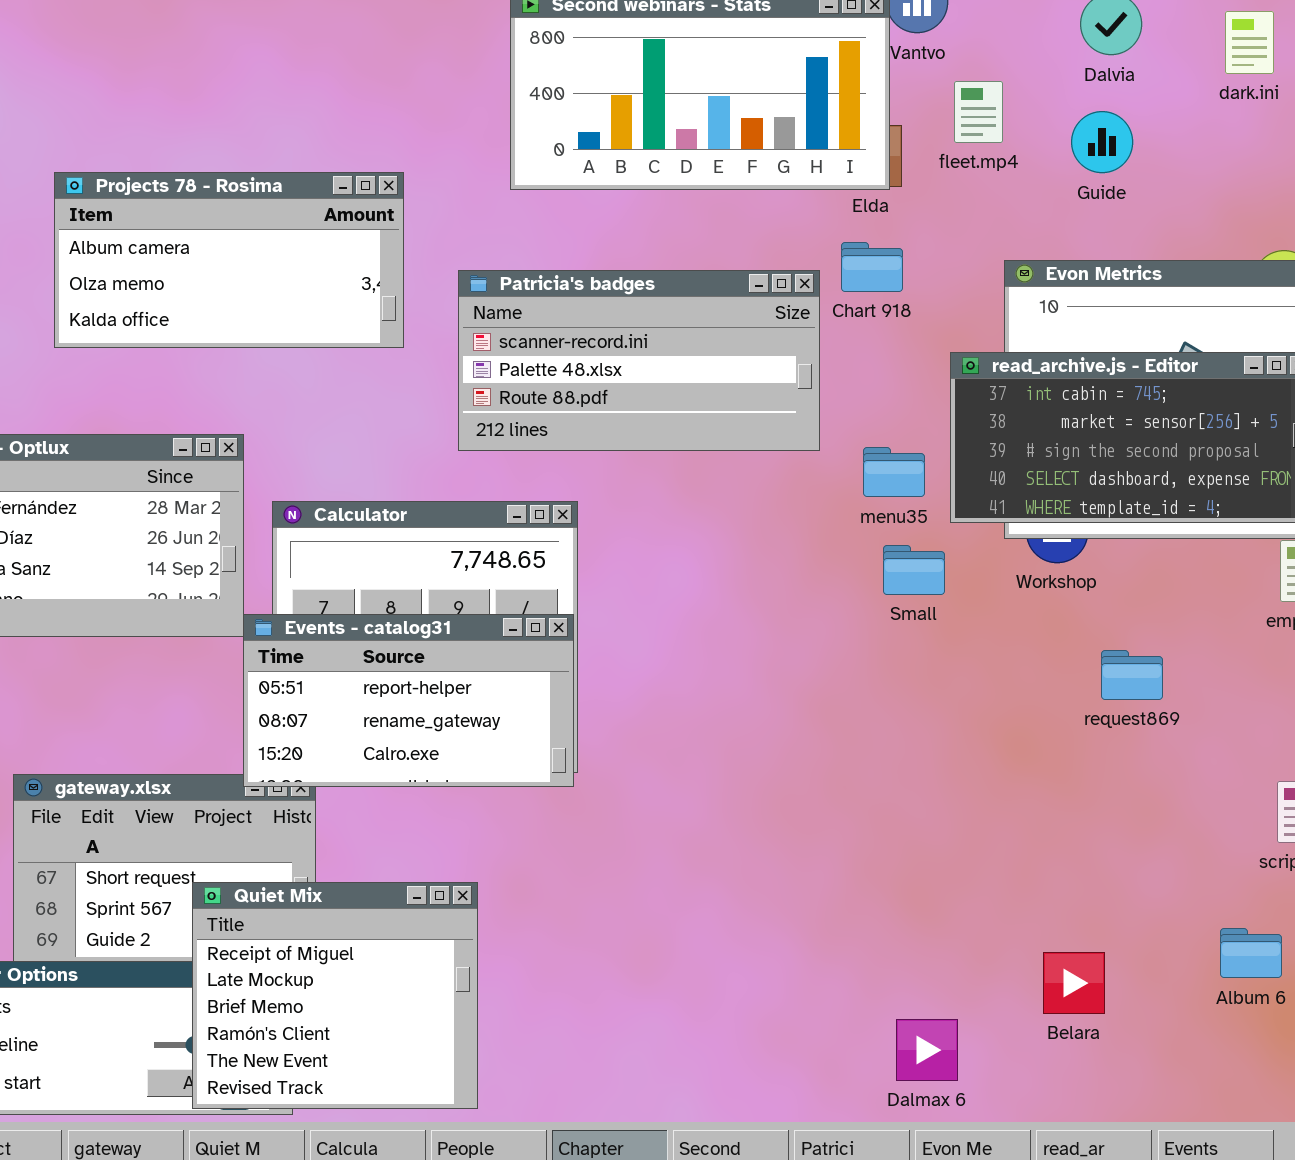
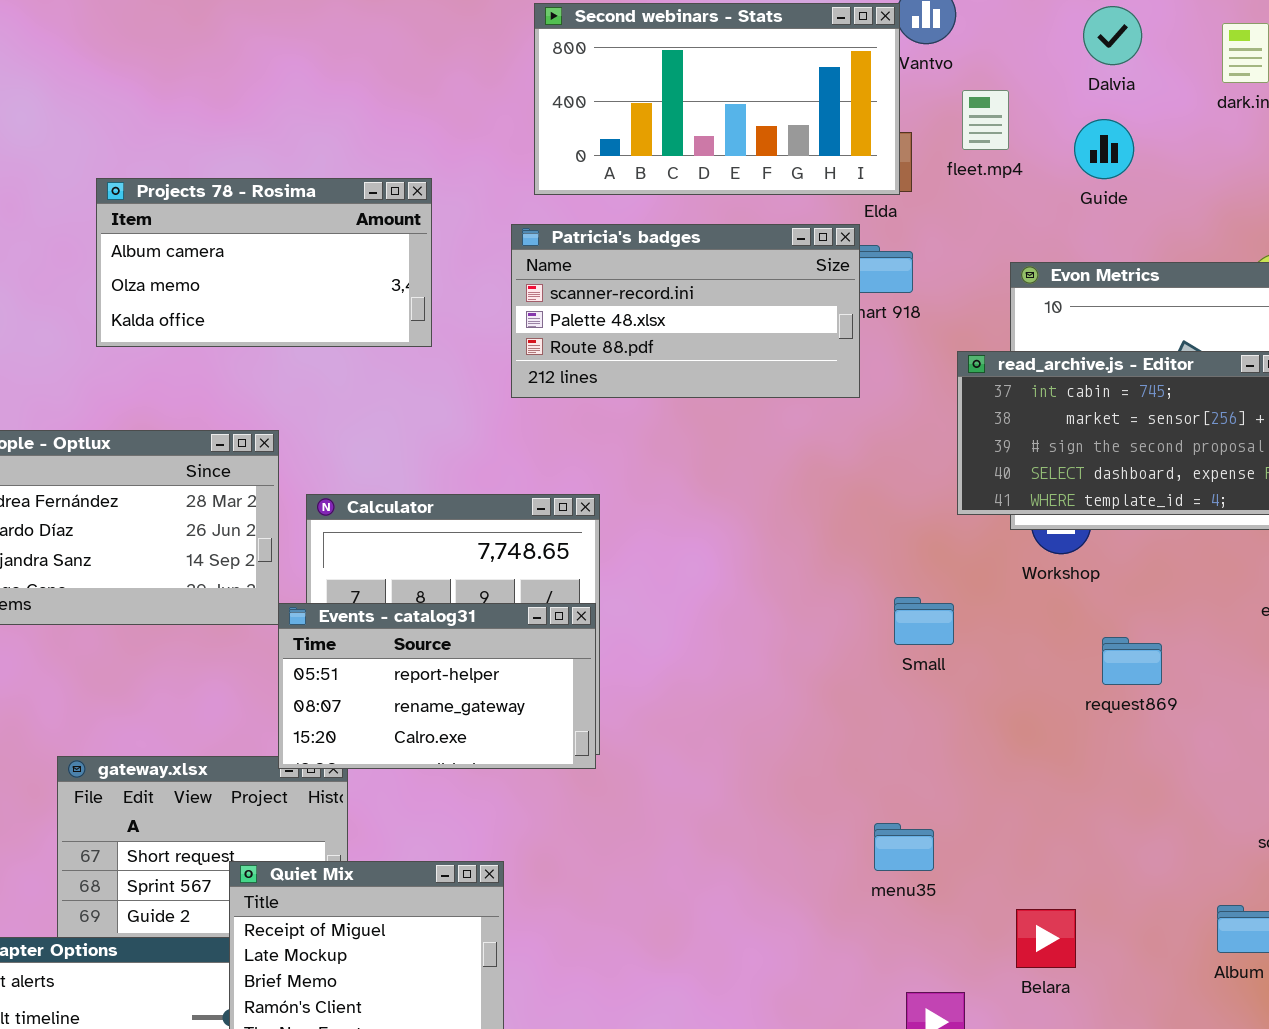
Patricia's badges: [458,270,820,451] -> [511,224,860,398], moved
menu35: [863,447,925,497] -> [874,823,934,871], moved
Small: [883,545,945,595] -> [894,597,954,645], moved
Belara: [1043,952,1105,1014] -> [1016,909,1076,968], moved

